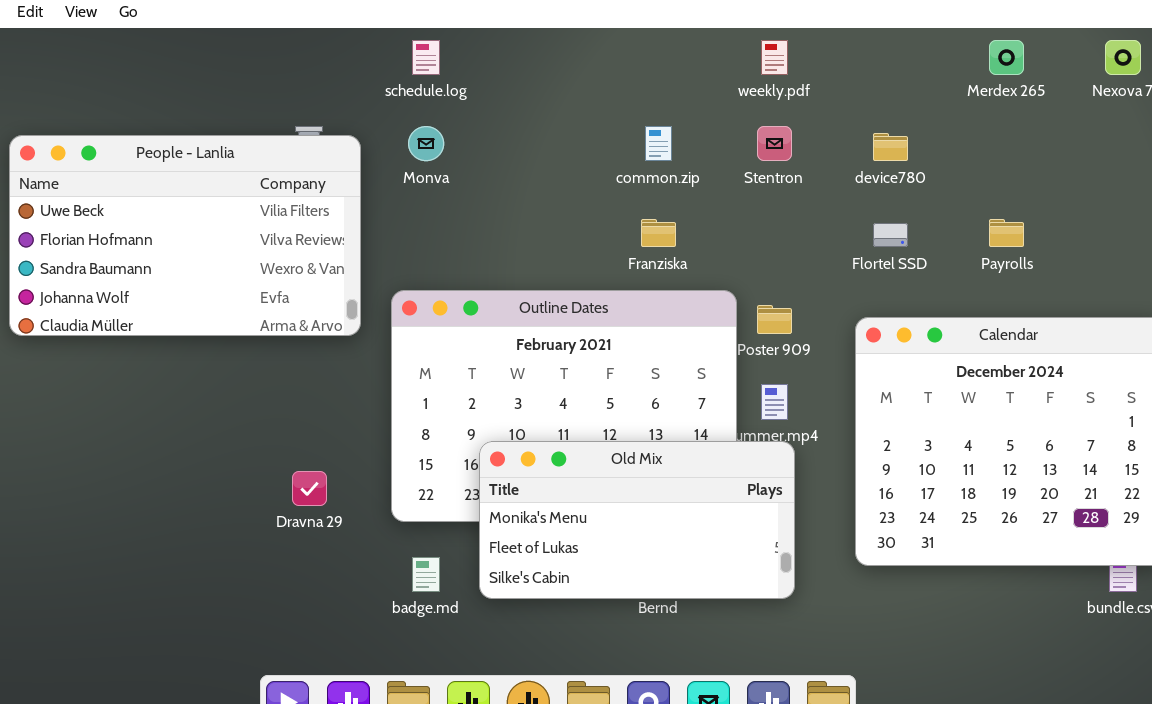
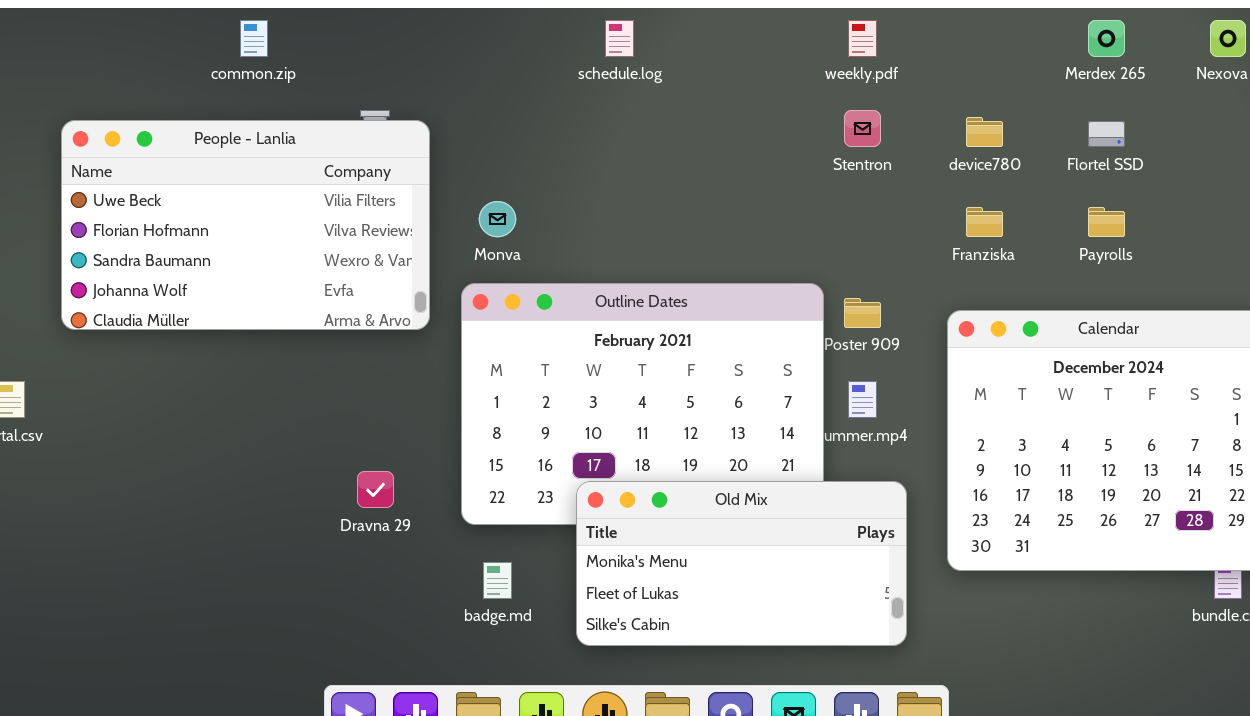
schedule.log: [412,40,440,75] -> [605,20,634,57], moved
Monva: [408,126,444,161] -> [479,201,516,237], moved
common.zip: [645,126,672,161] -> [240,20,268,57], moved
Franziska: [641,219,676,247] -> [966,207,1003,237], moved
Flortel SSD: [873,223,908,247] -> [1088,121,1125,147], moved
Old Mix: [479,441,795,599] -> [576,481,907,646], moved

